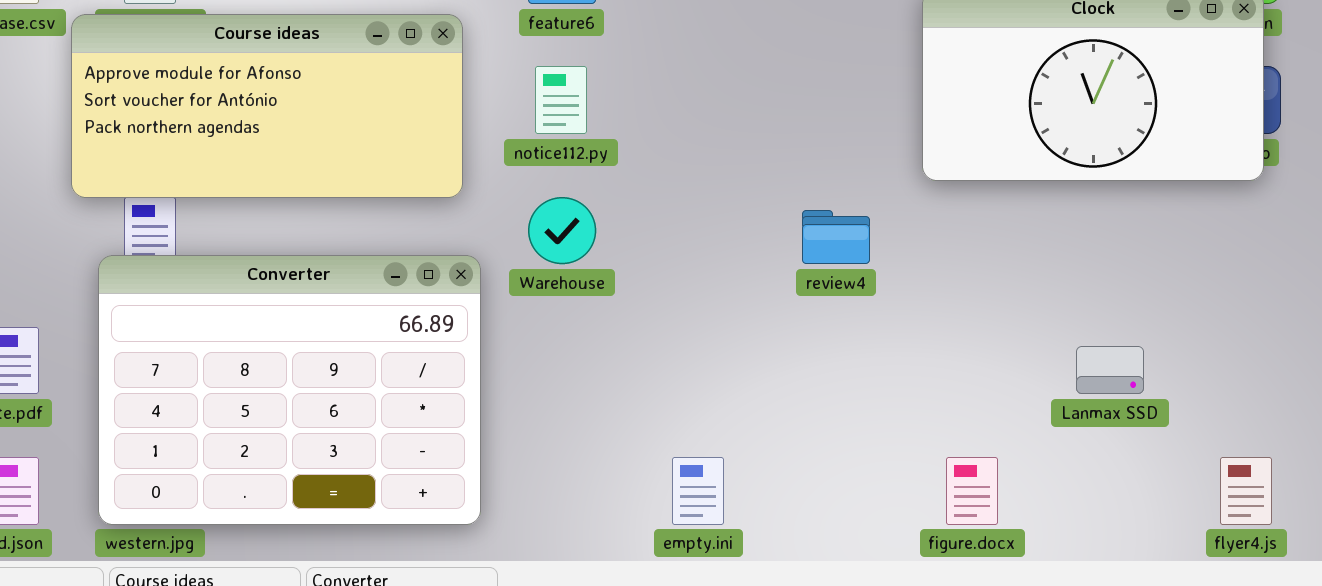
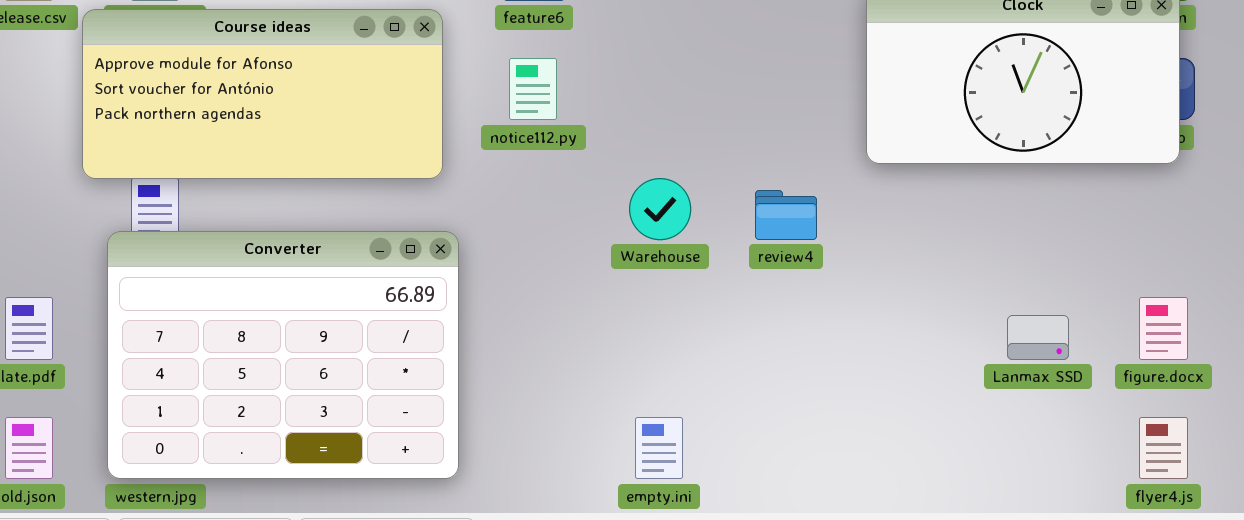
Warehouse: [528,197,596,264] -> [629,178,691,240], moved
figure.docx: [946,457,998,525] -> [1139,297,1188,360], moved

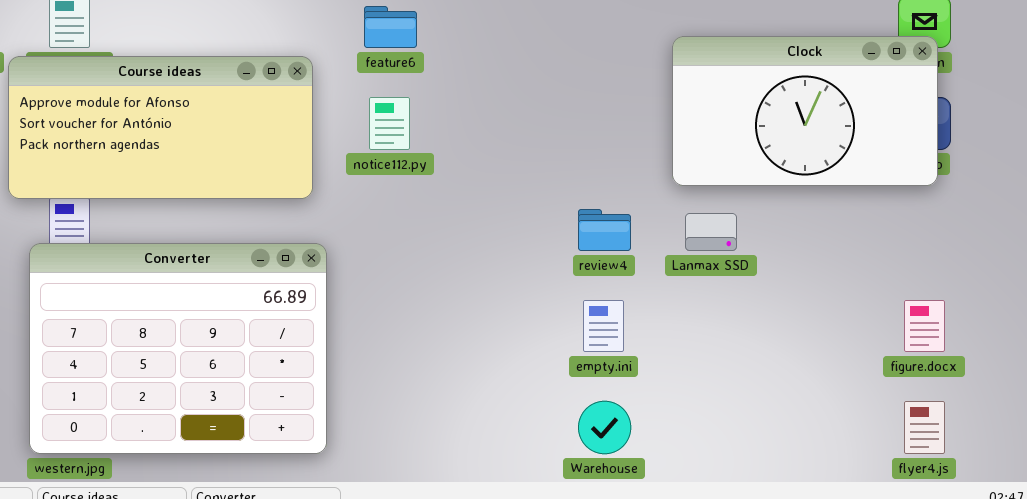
Warehouse: [629,178,691,240] -> [578,401,631,454], moved
Lanmax SSD: [1007,315,1069,360] -> [685,213,737,251], moved
empty.ini: [635,417,683,479] -> [583,300,624,352], moved

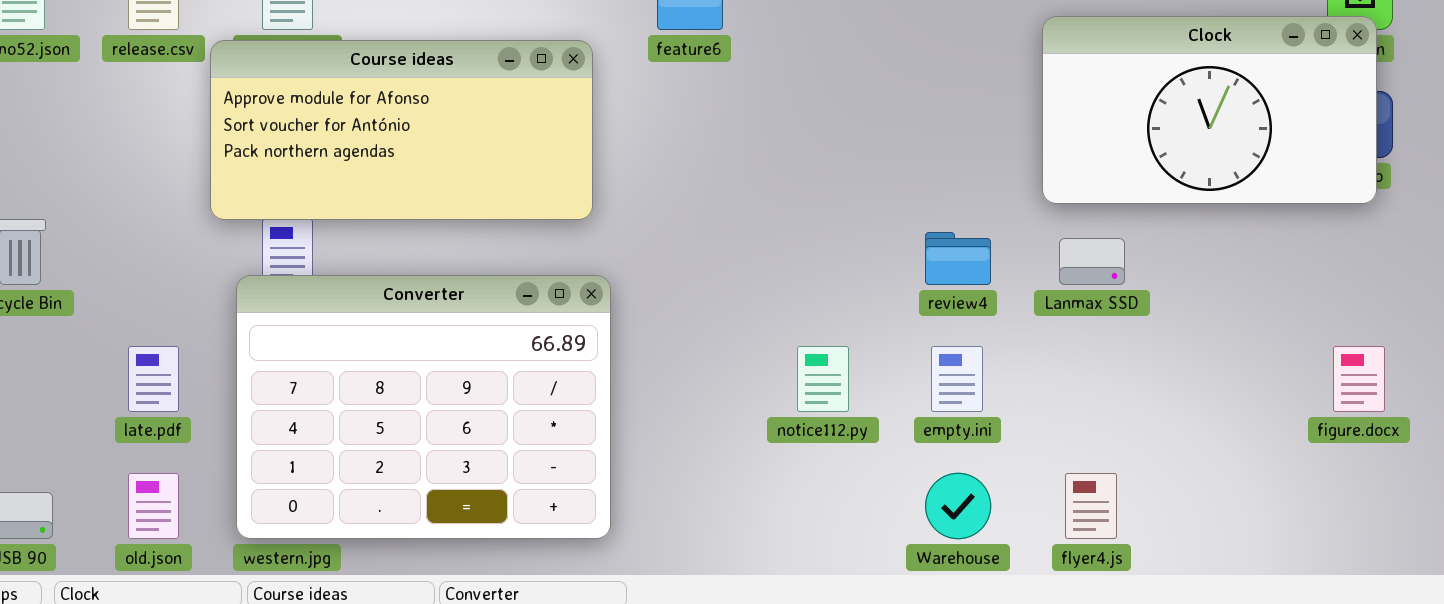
notice112.py: [369,97,410,150] -> [797,346,849,412], moved
flyer4.js: [904,401,945,454] -> [1065,473,1117,539], moved

